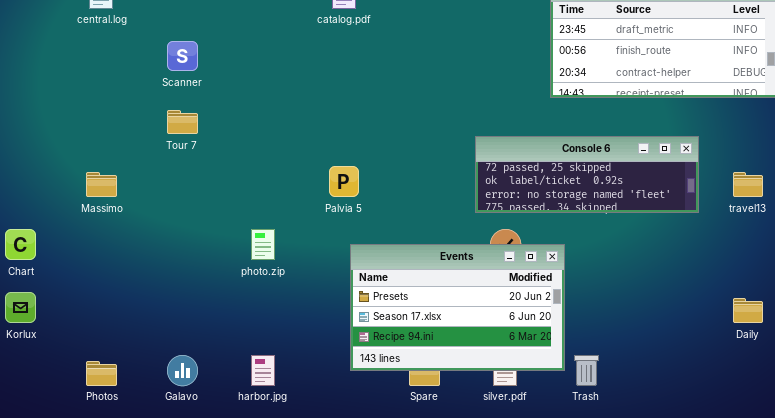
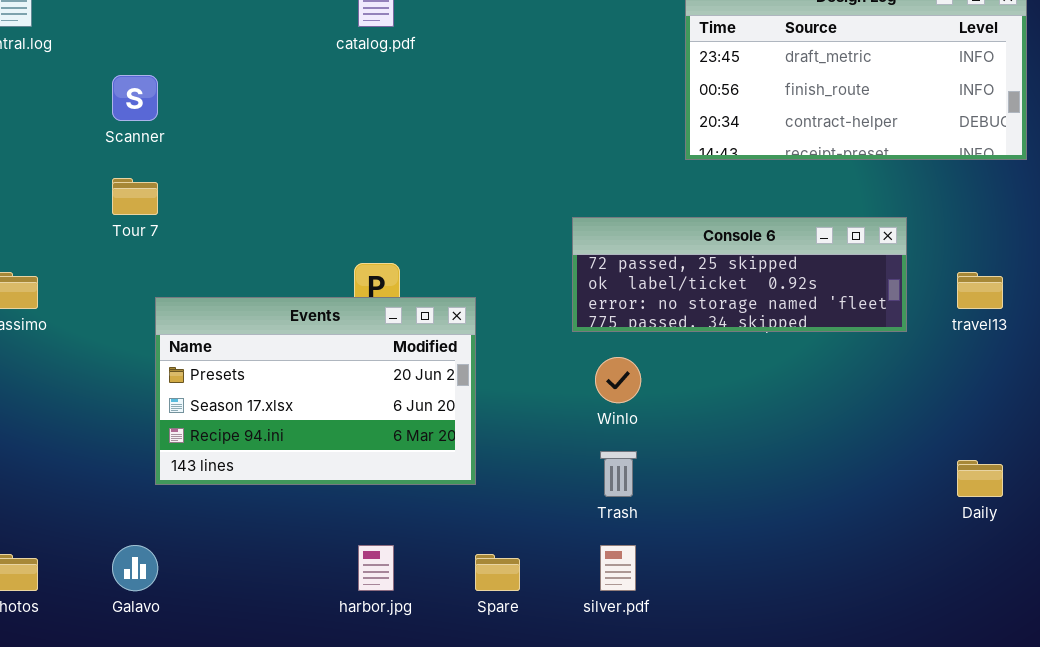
Events: [350,244,565,371] -> [155,297,476,485], moved
harbor.jpg: [251,355,275,386] -> [358,545,394,591], moved
Trash: [574,355,599,386] -> [600,451,637,497], moved

